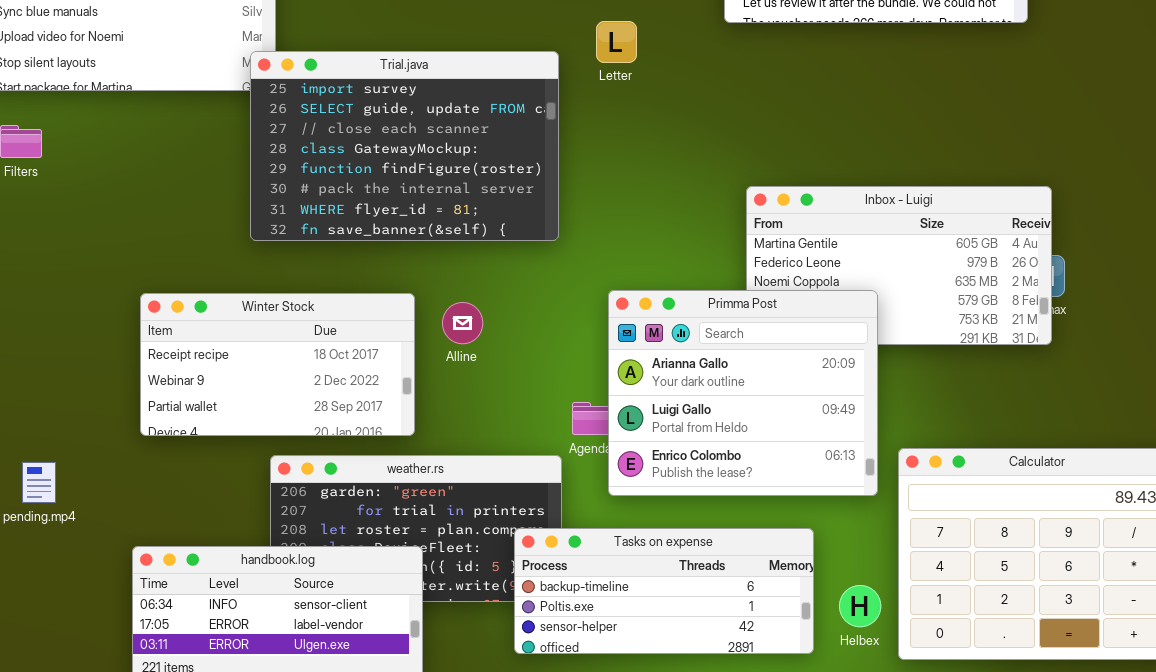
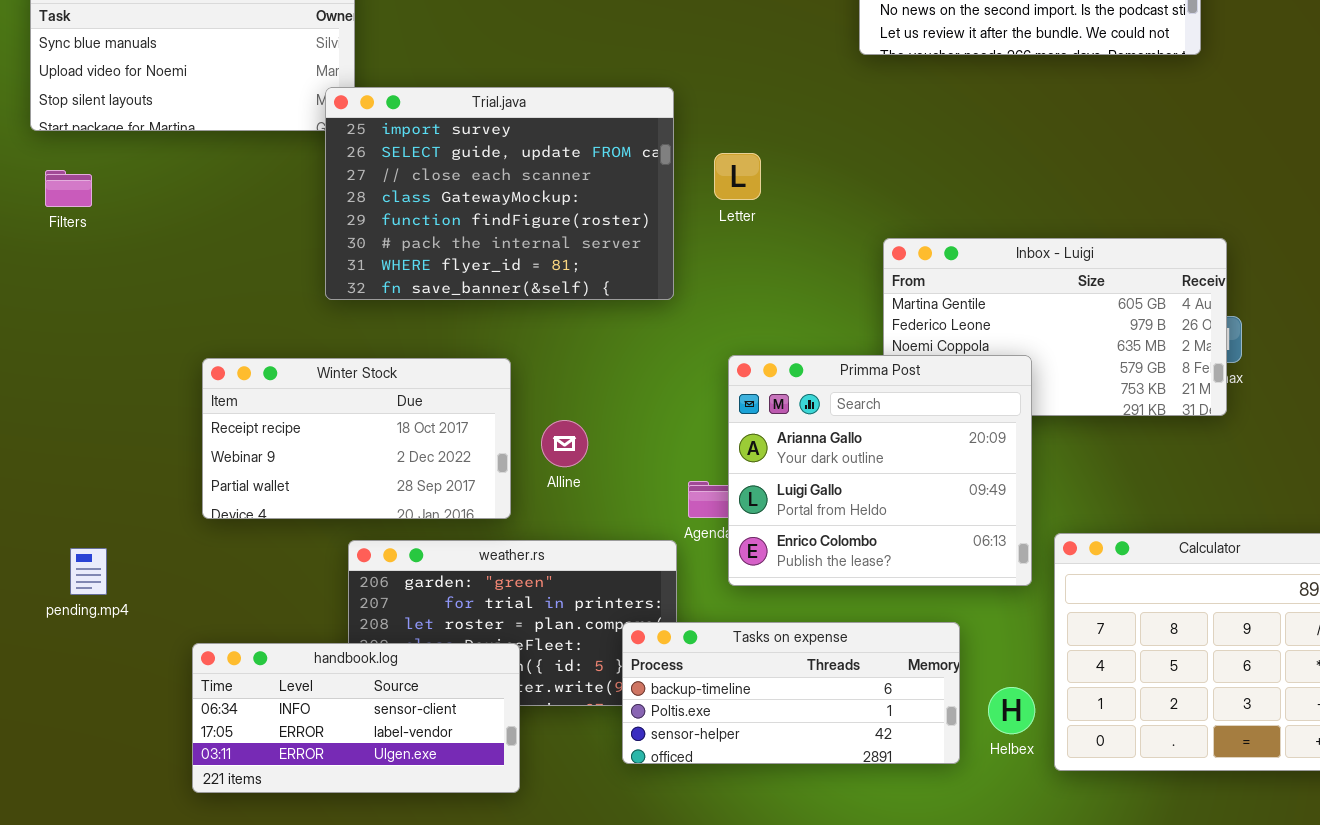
Letter: [596,21,637,63] -> [714,153,761,200], moved
Alline: [442,302,483,344] -> [541,420,588,467], moved

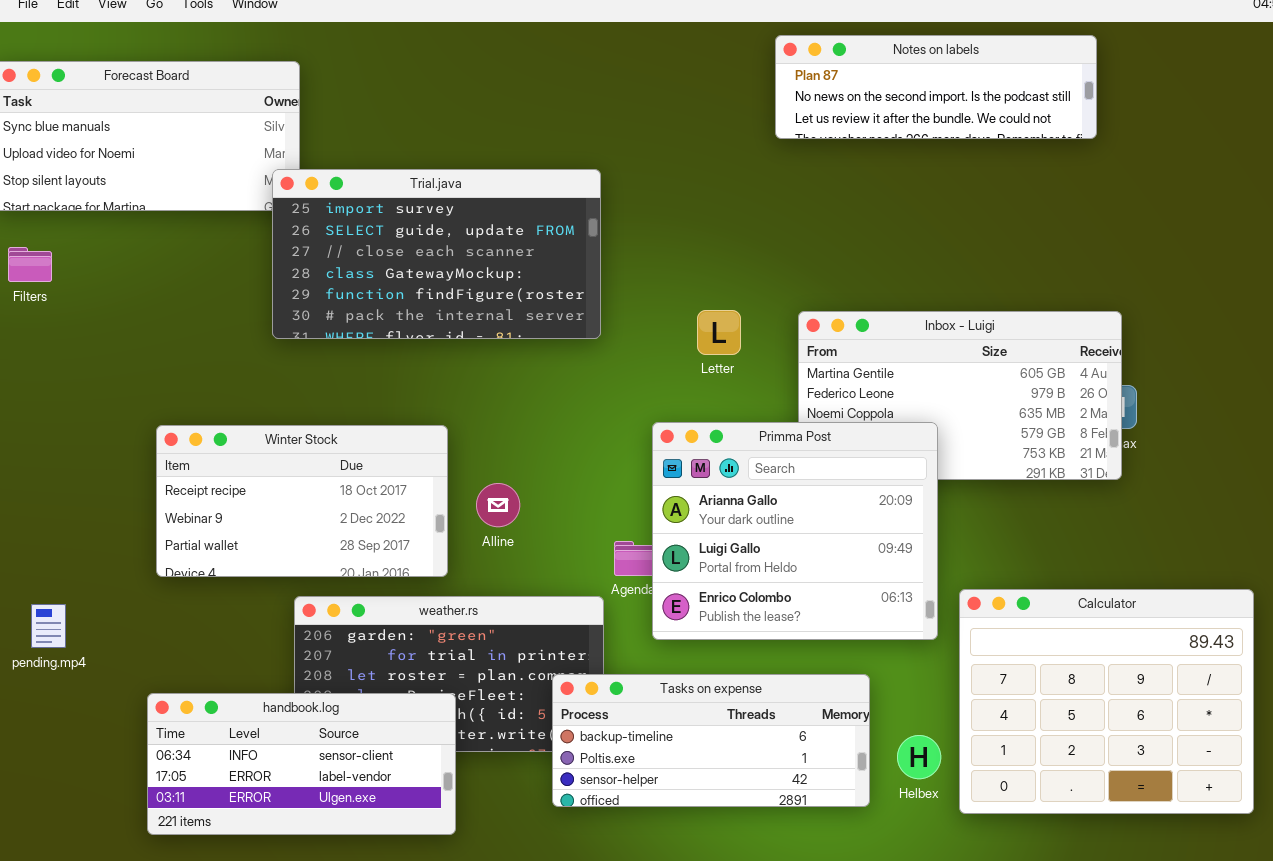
Trial.java: [325,87,674,300] -> [272,169,601,339], resized
Letter: [714,153,761,200] -> [697,310,741,355], moved

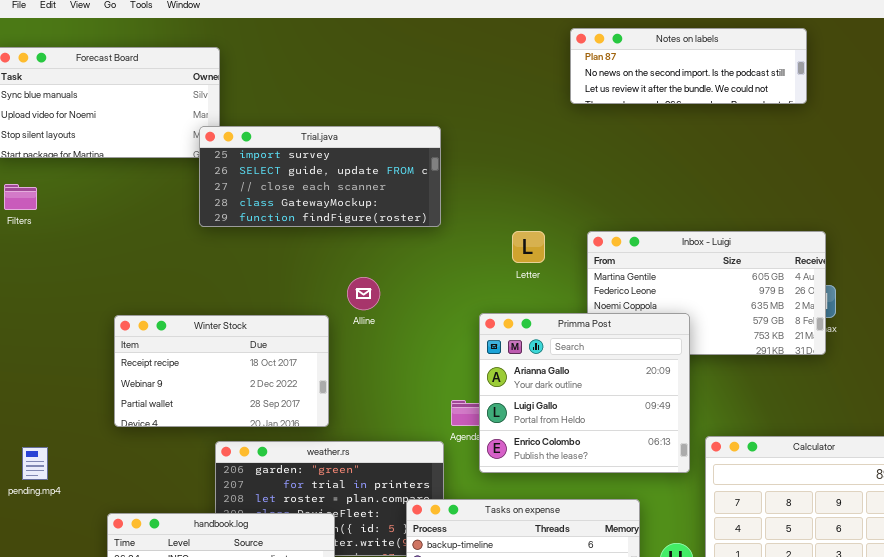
Trial.java: [272,169,601,339] -> [199,126,441,227], resized
Alline: [476,483,520,527] -> [347,277,380,310], moved

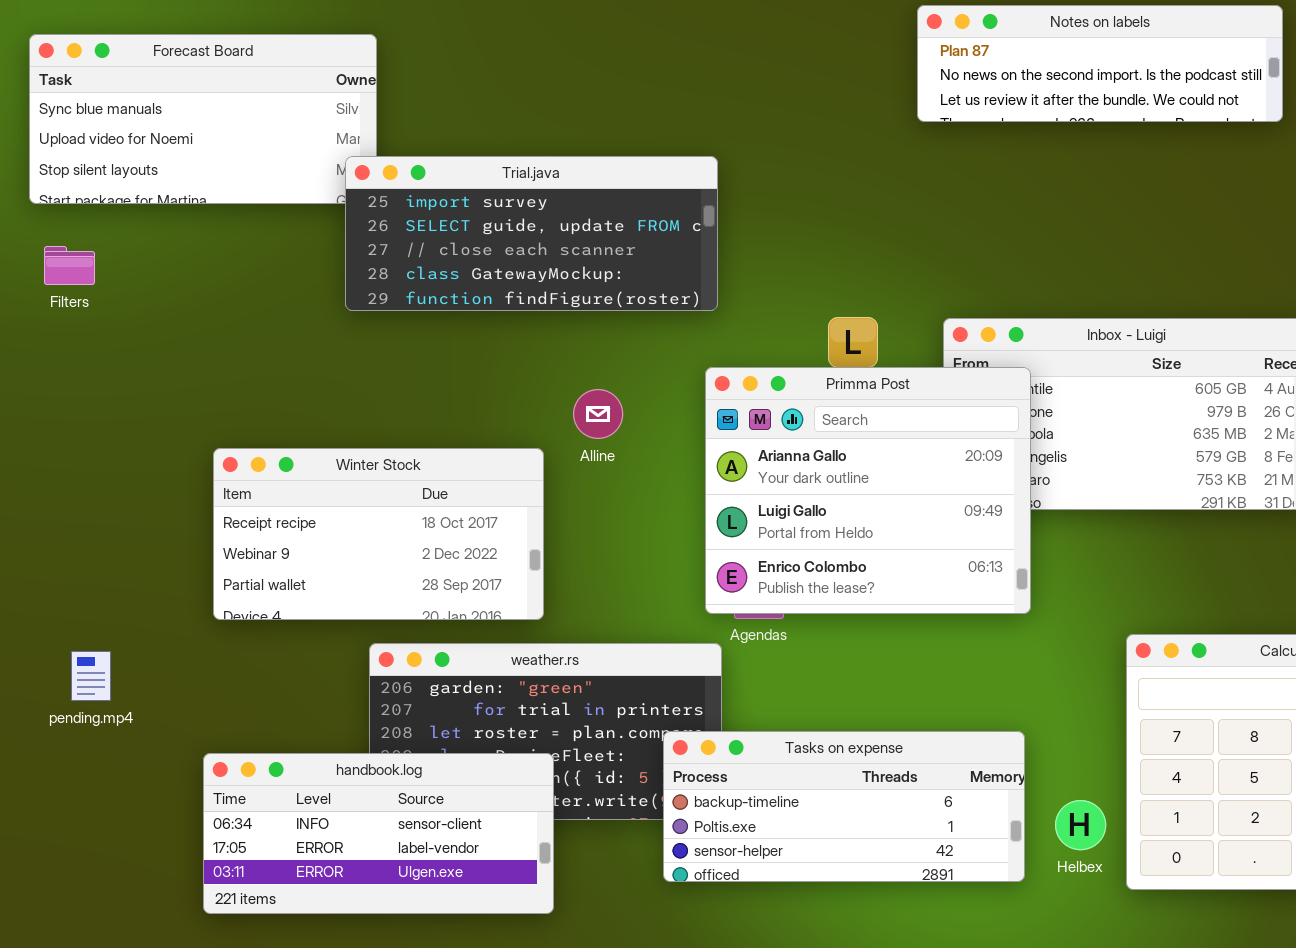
Primma Post: [479,313,690,473] -> [705,367,1031,614], moved

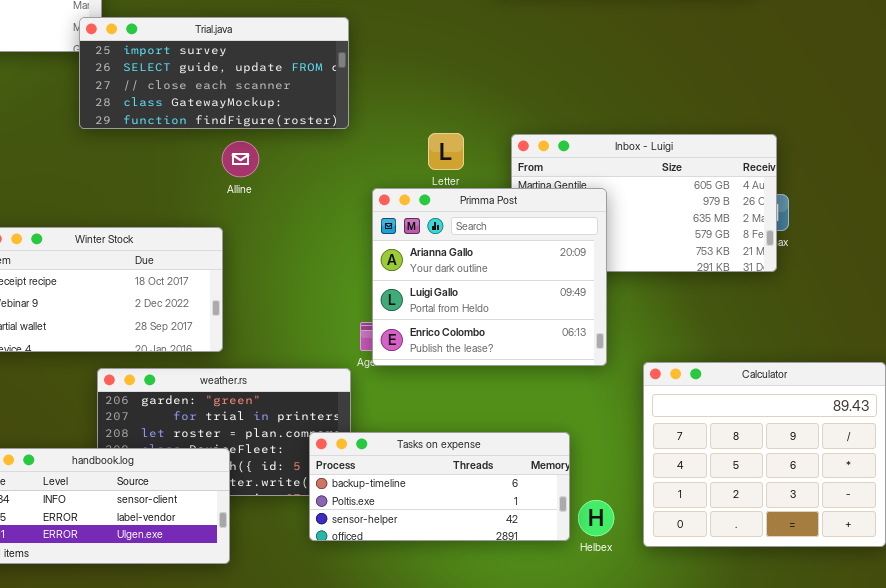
Primma Post: [705,367,1031,614] -> [372,188,607,366], moved
Alline: [573,389,623,439] -> [222,141,259,177], moved
Helbex: [1055,800,1106,850] -> [578,500,614,536], moved

